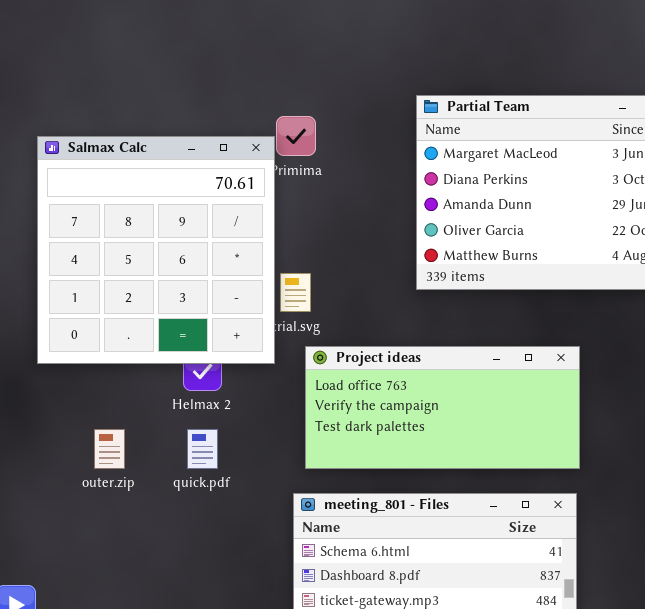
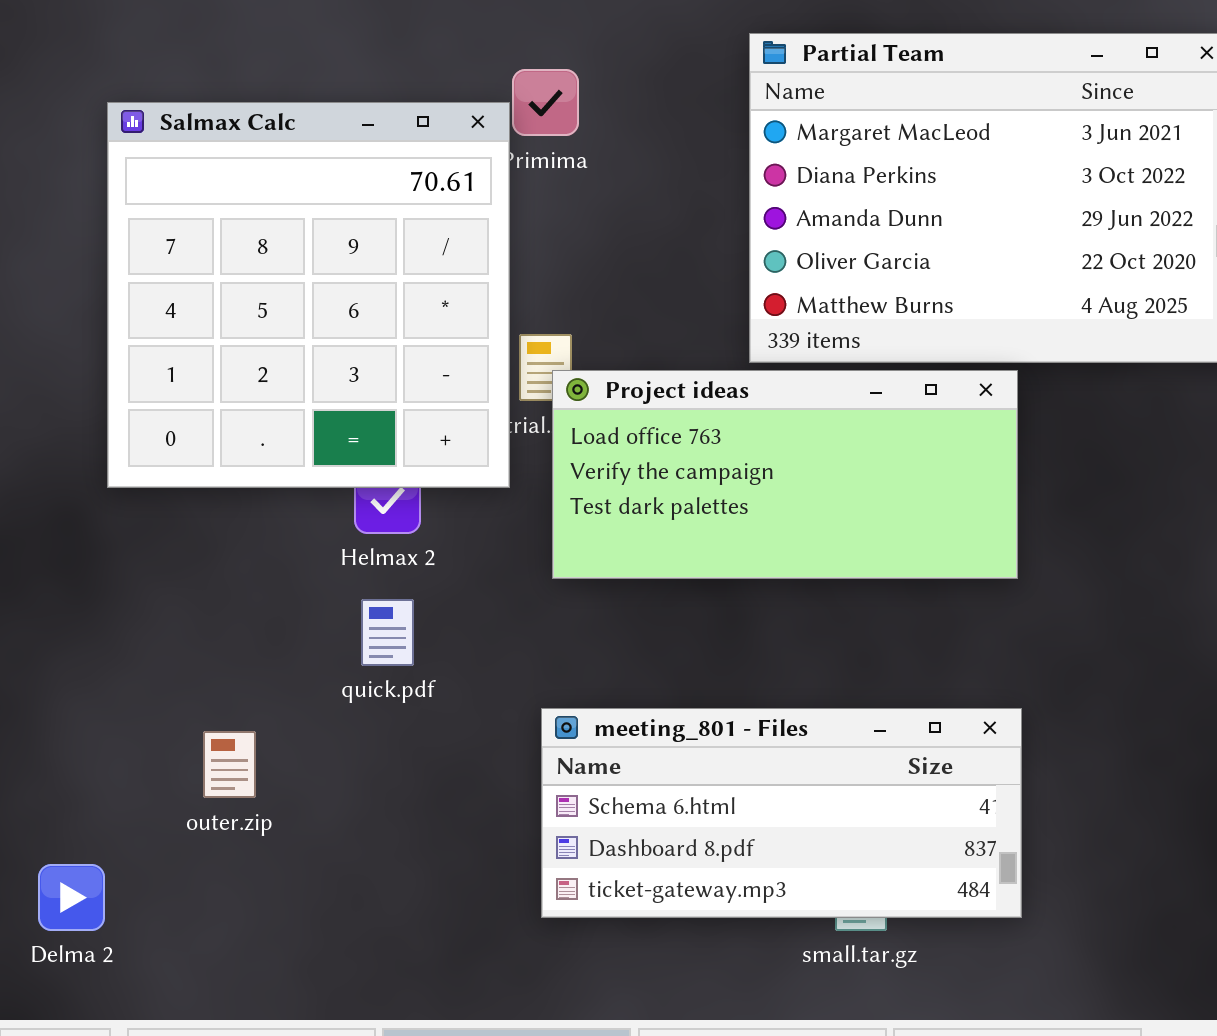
Project ideas: [305,346,580,469] -> [552,370,1018,579], moved
outer.zip: [94,429,125,469] -> [203,731,256,798], moved

